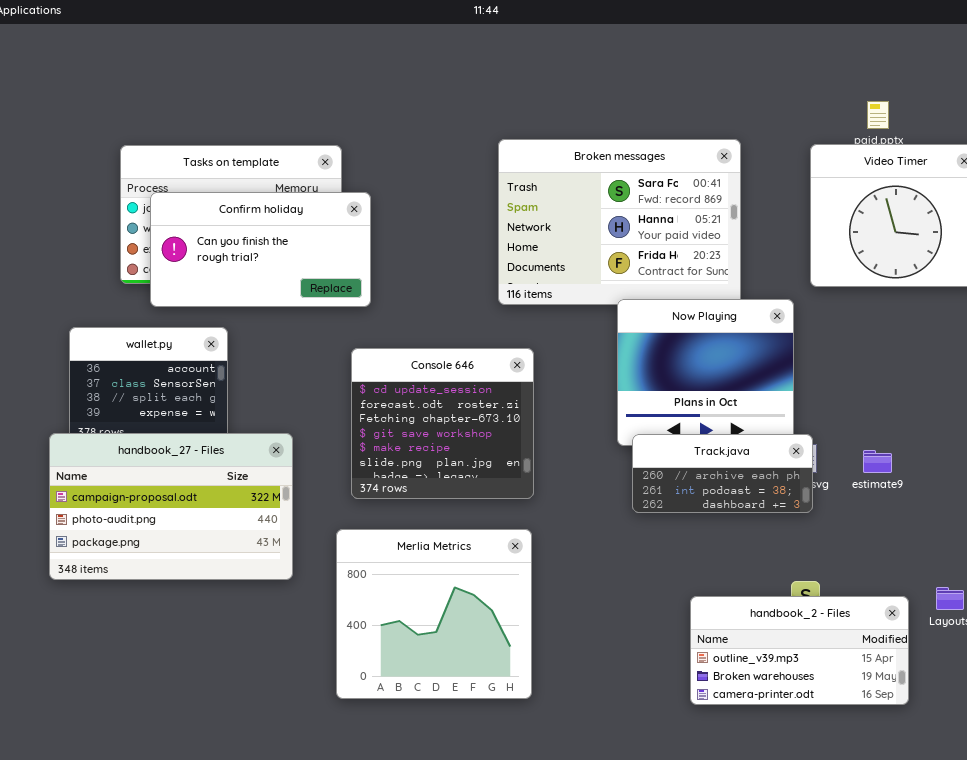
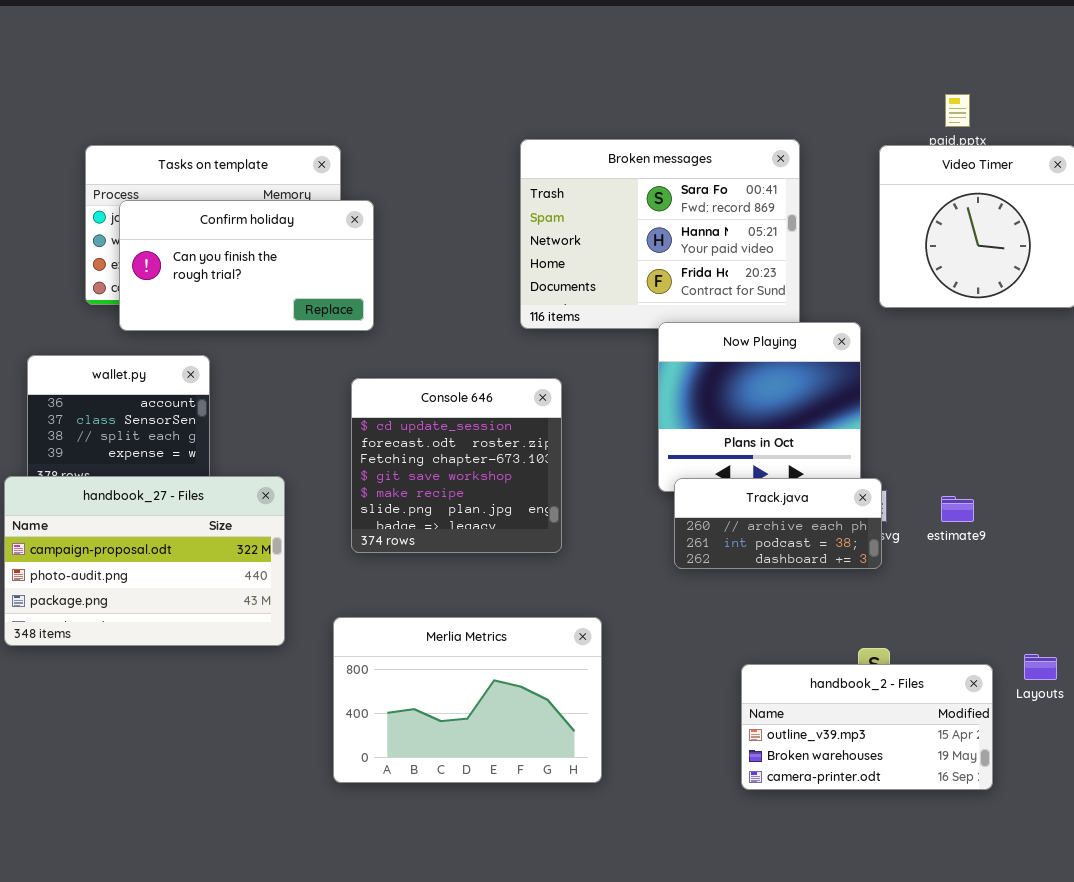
Merlia Metrics: [336,529,532,699] -> [333,617,602,783], resized

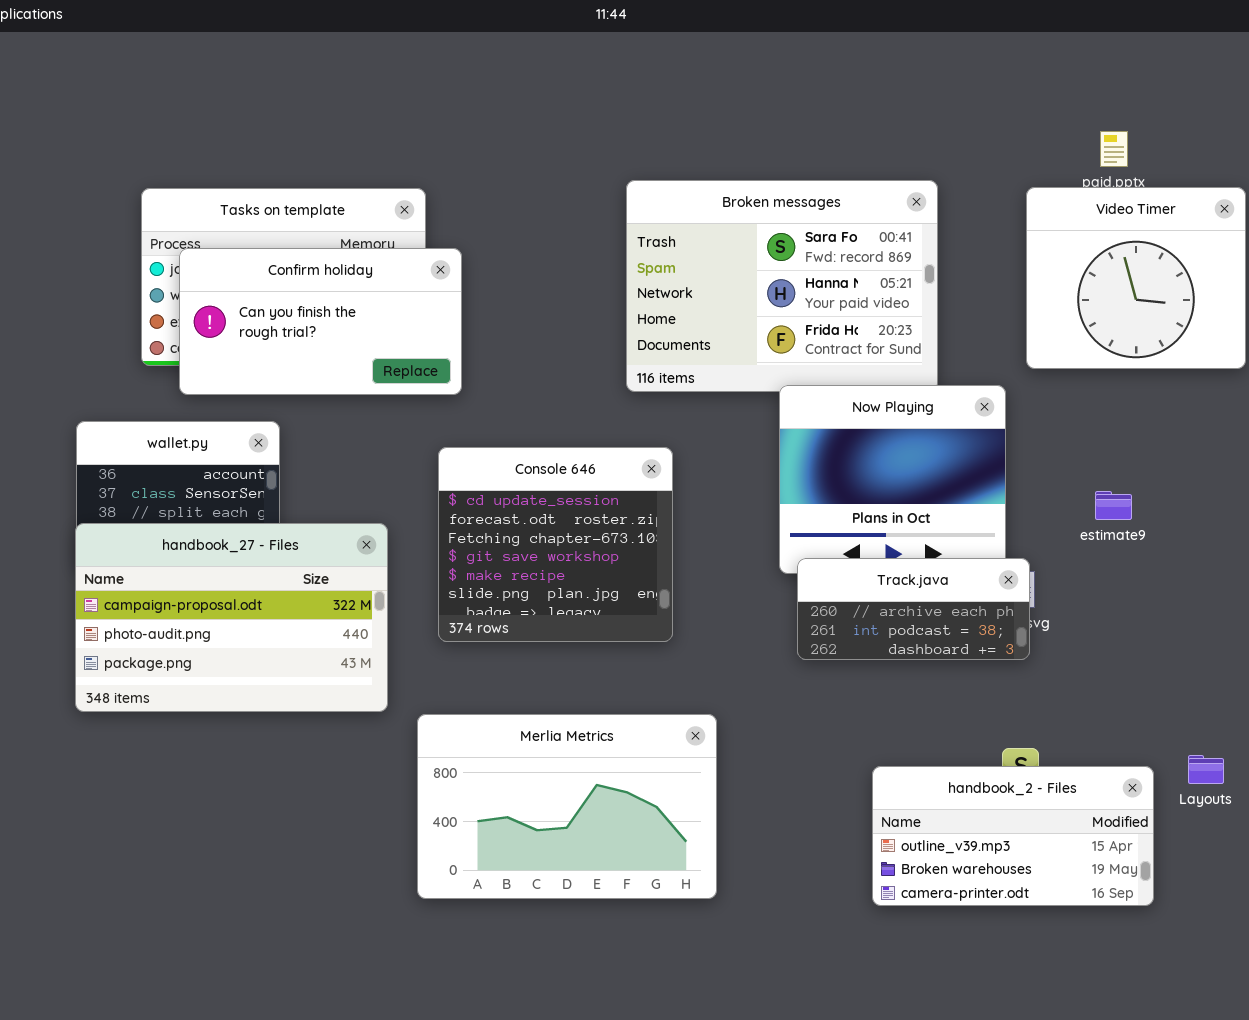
handbook_27 - Files: [4,476,285,646] -> [75,523,388,712], moved
estimate9: [941,496,974,522] -> [1095,491,1132,520], moved

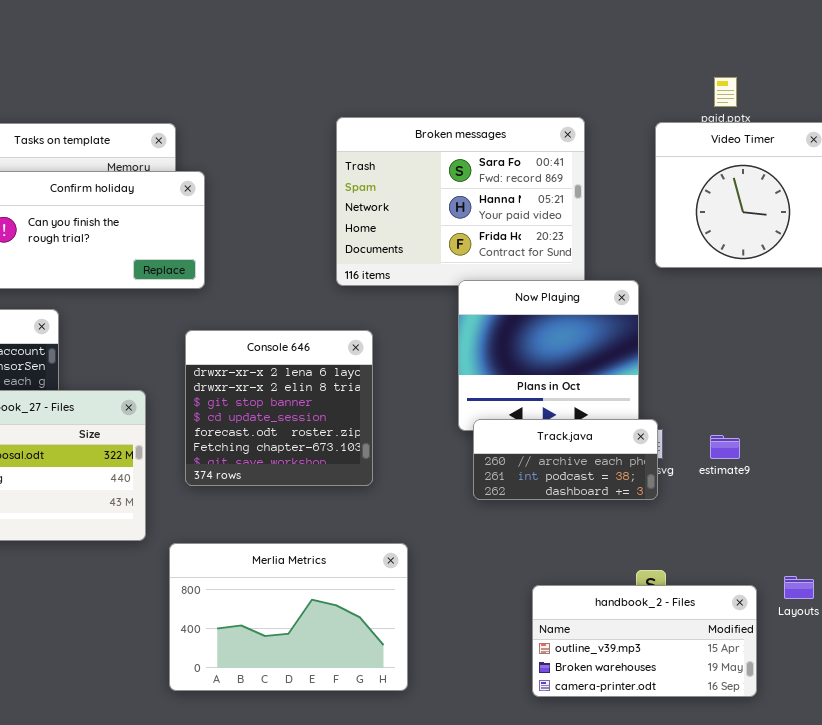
Console 646: [438,447,673,642] -> [185,330,373,486], scrolled up 3 rows
estimate9: [1095,491,1132,520] -> [710,435,740,459], moved

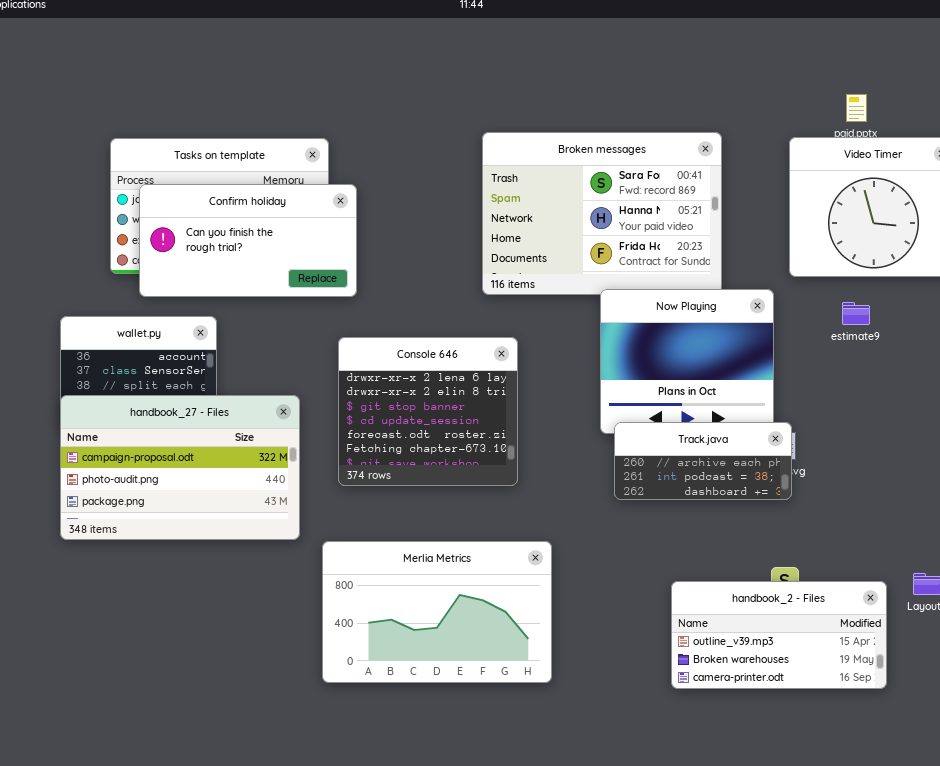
estimate9: [710,435,740,459] -> [842,302,870,325], moved

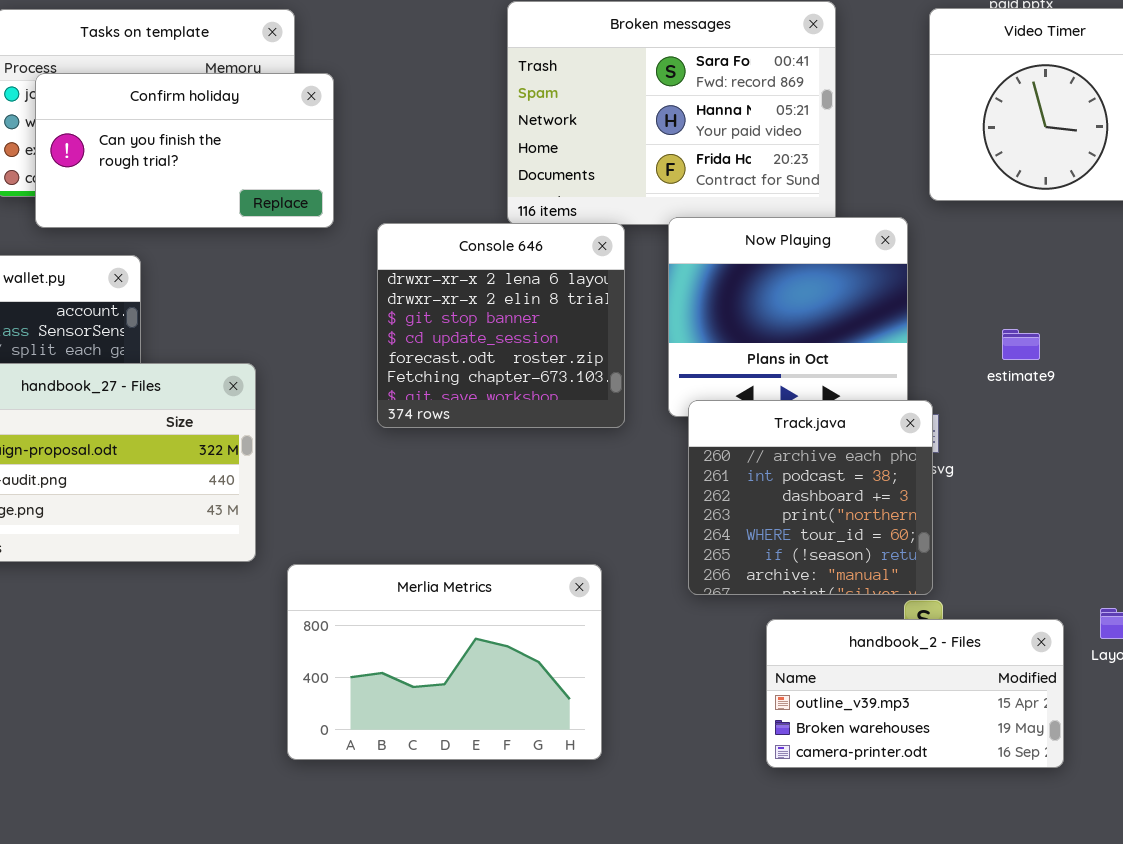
estimate9: [842,302,870,325] -> [1002,329,1040,360], moved
Console 646: [338,337,518,486] -> [377,223,625,428], moved
Track.java: [614,422,792,500] -> [688,400,933,595], resized

